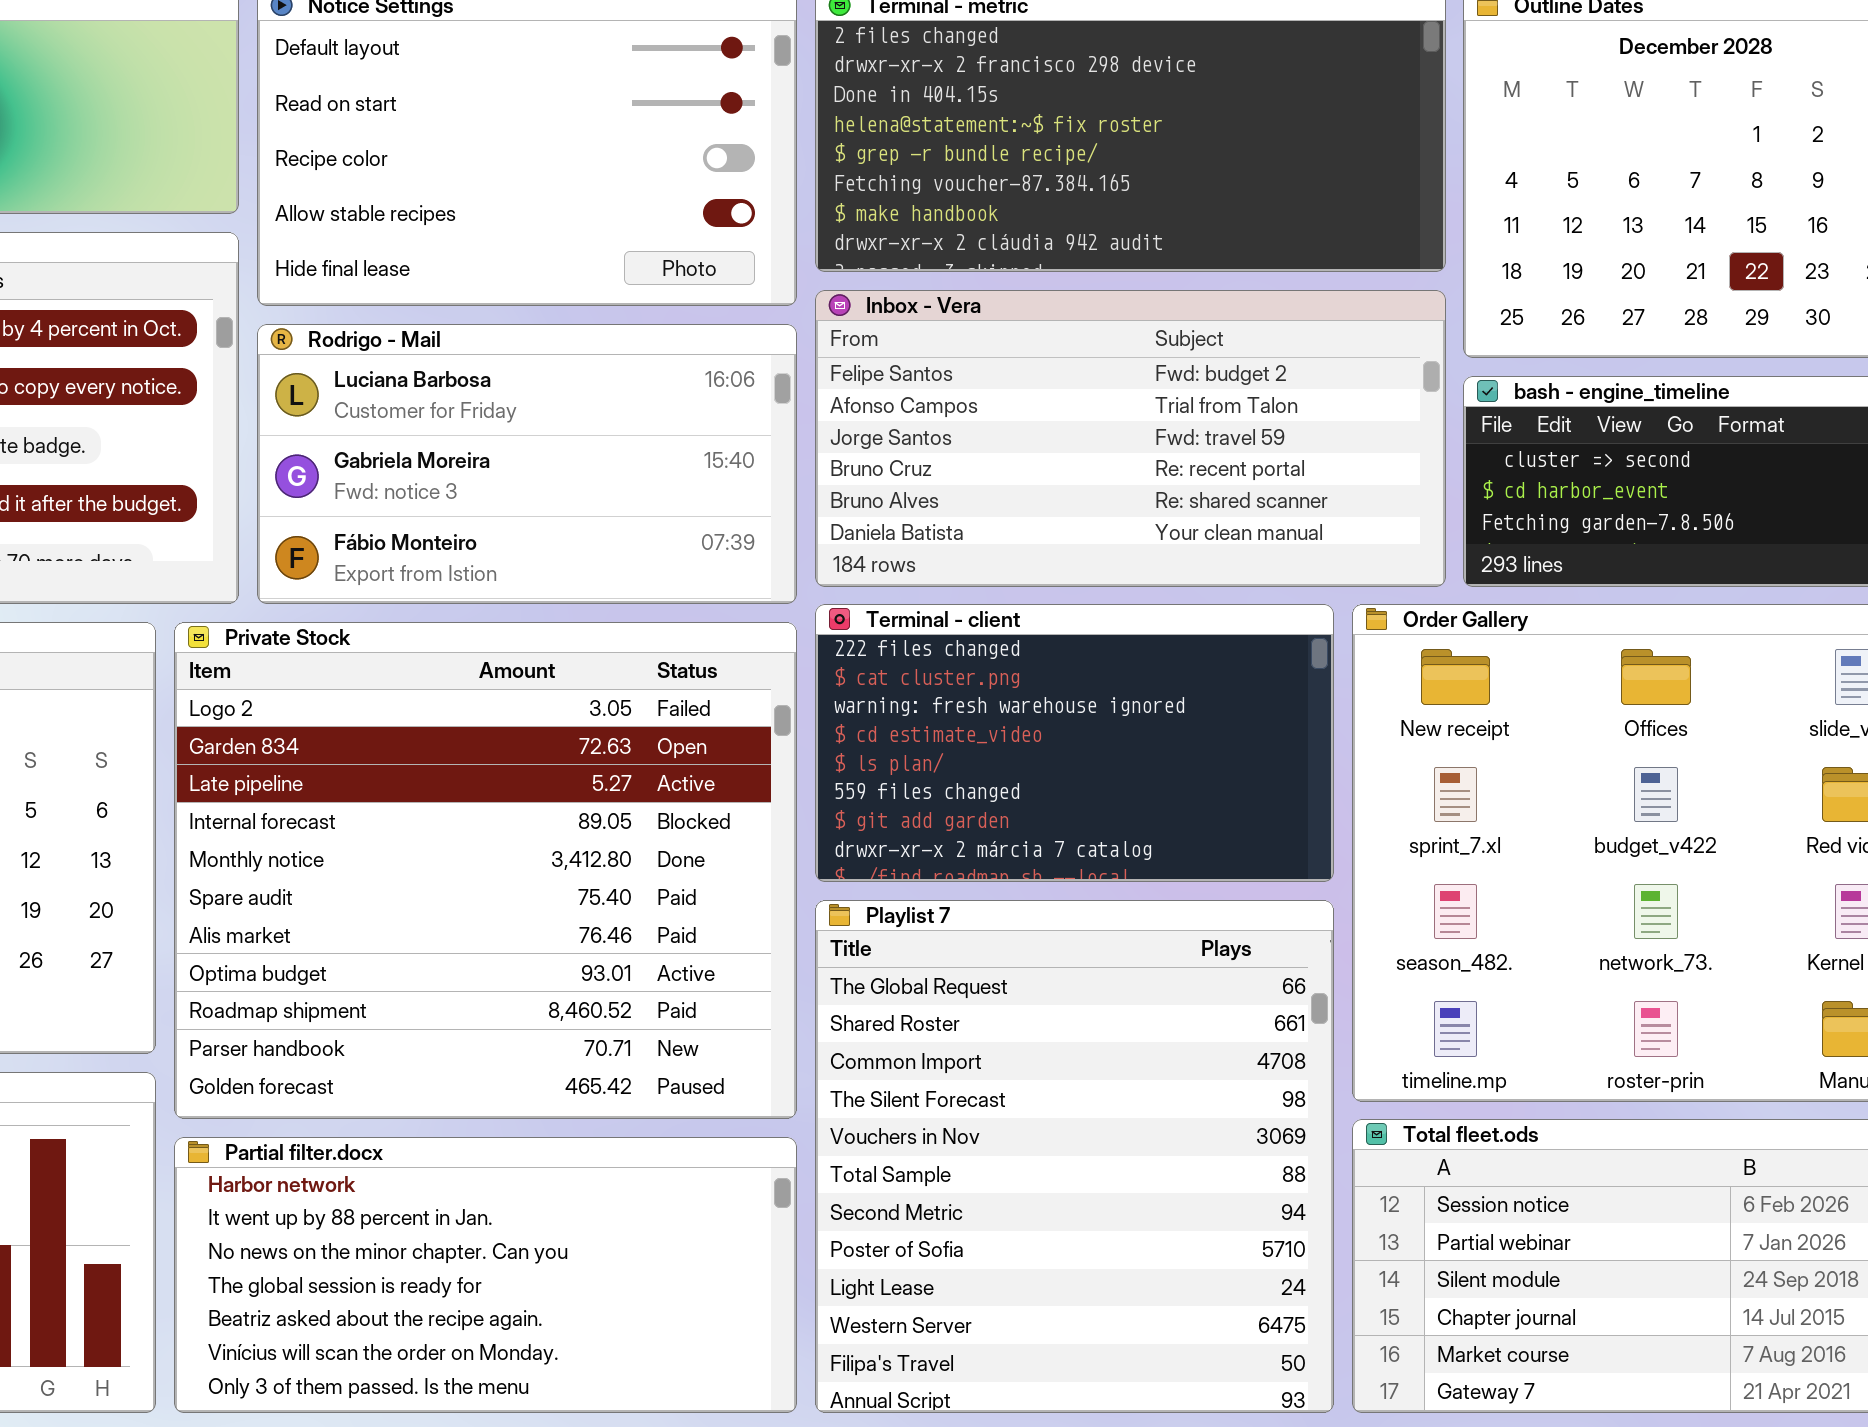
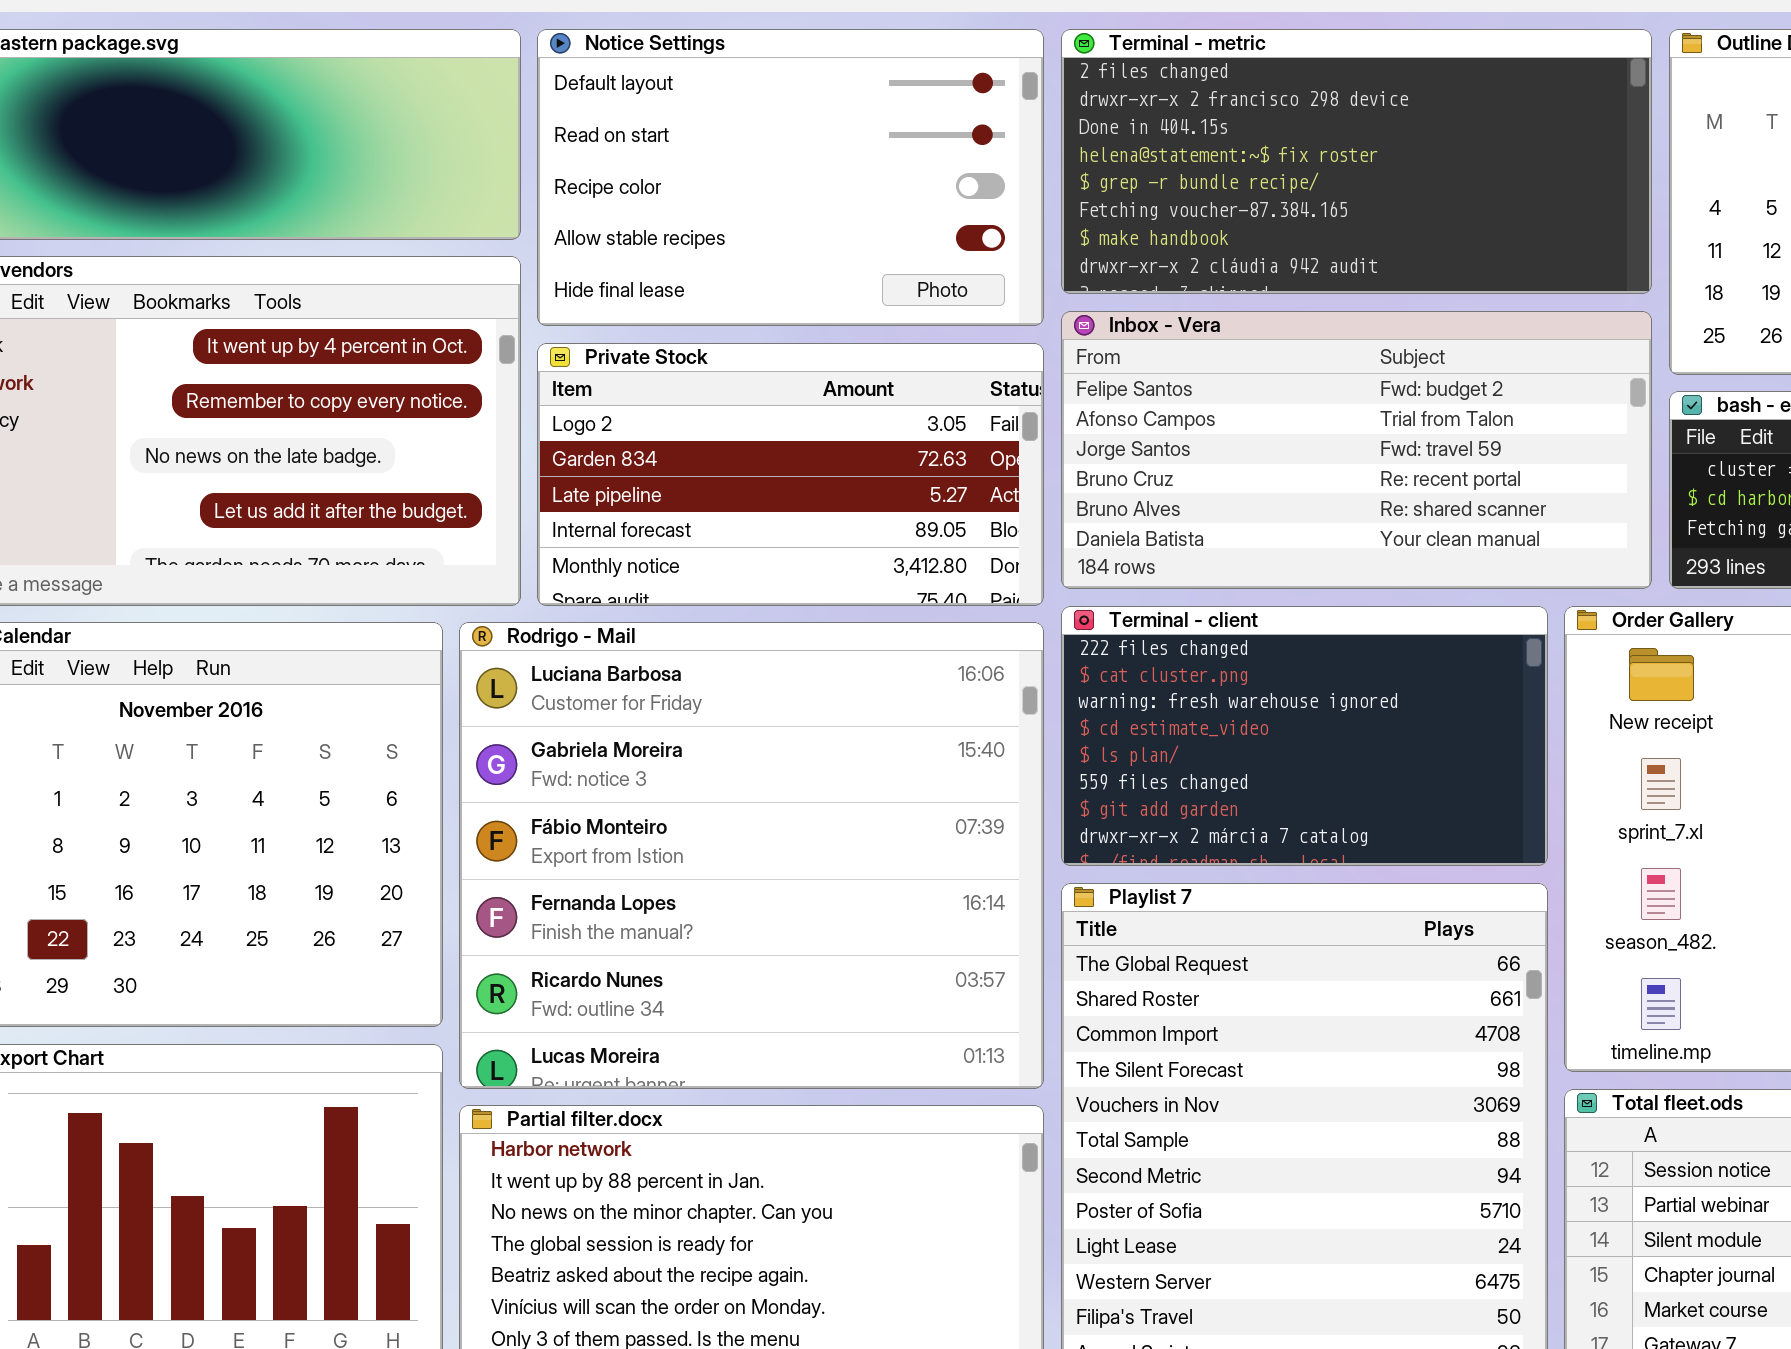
Rodrigo - Mail: [257,324,797,604] -> [459,622,1044,1089], moved, resized
Private Stock: [174,622,797,1119] -> [537,343,1044,606], moved, resized

